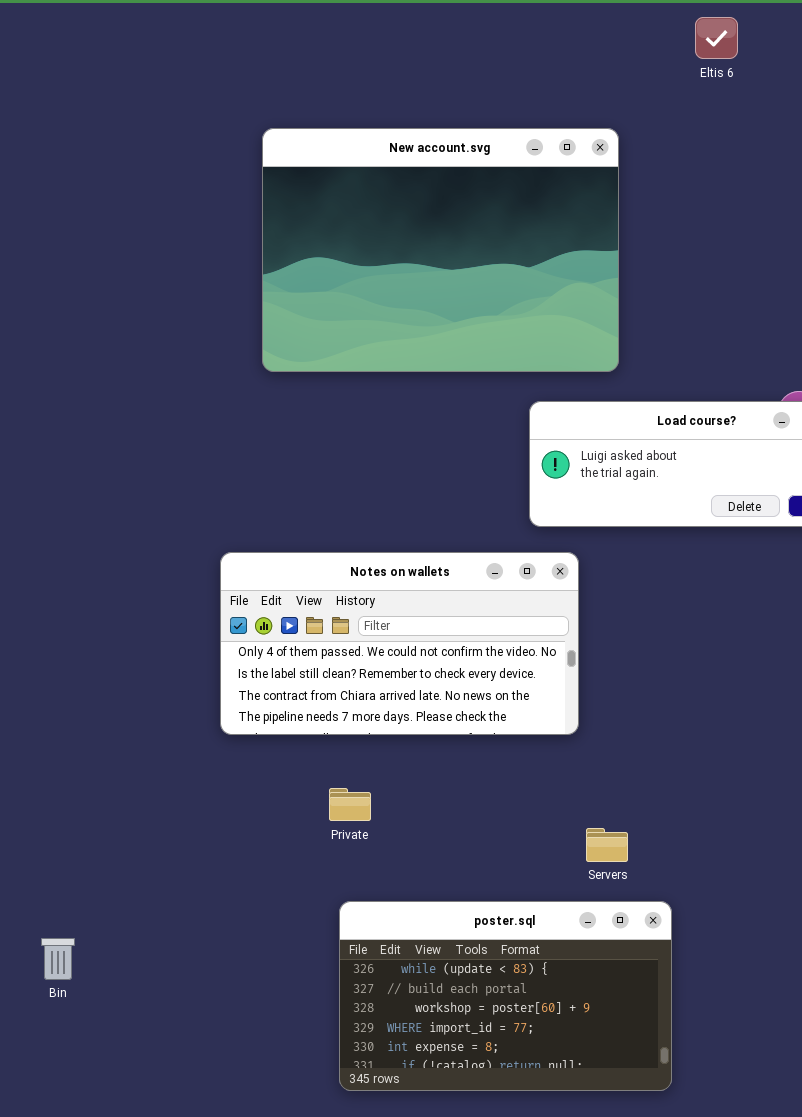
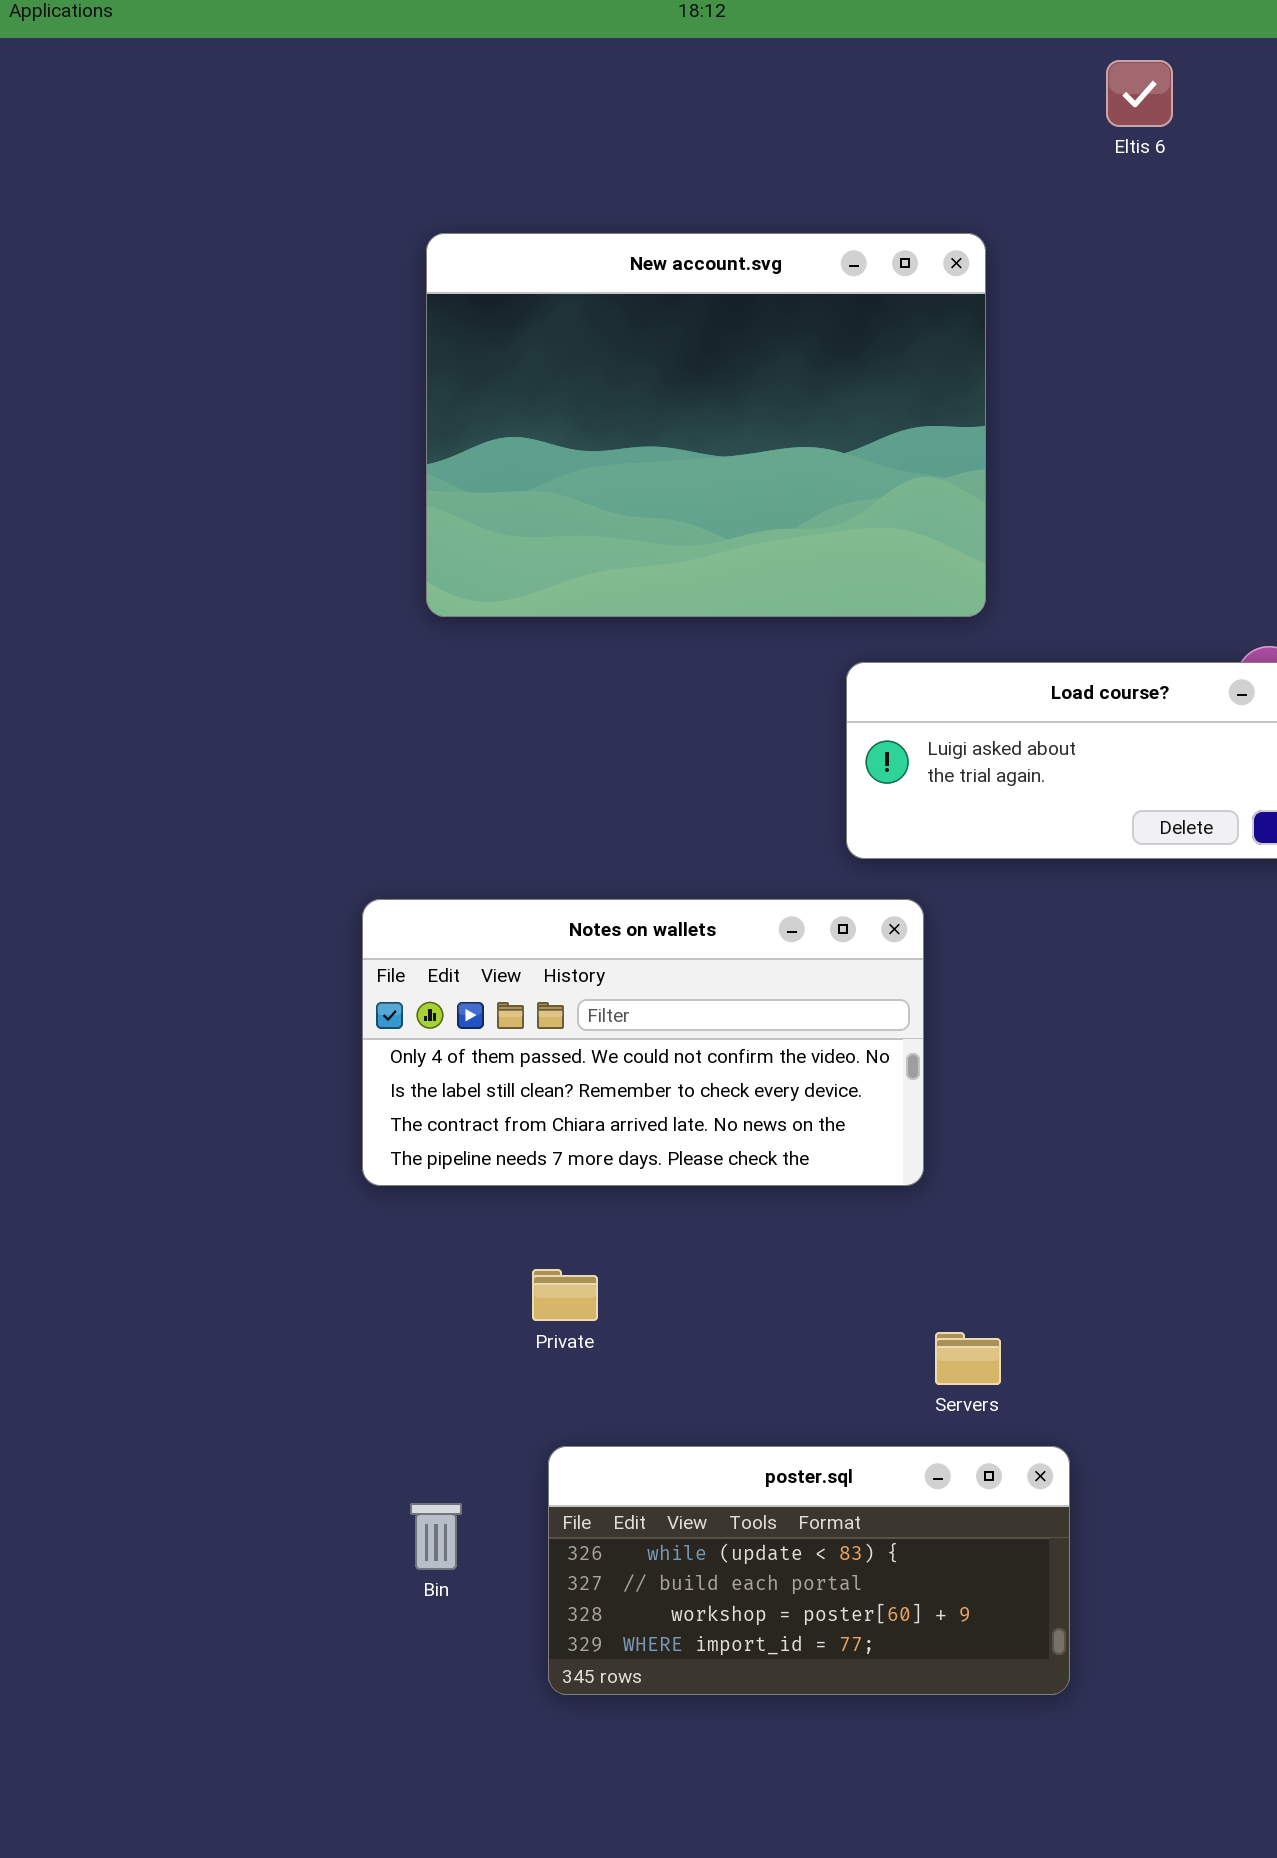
poster.sql: [339,901,672,1091] -> [548,1446,1070,1695], resized
Bin: [41,938,75,980] -> [410,1503,462,1570], moved

